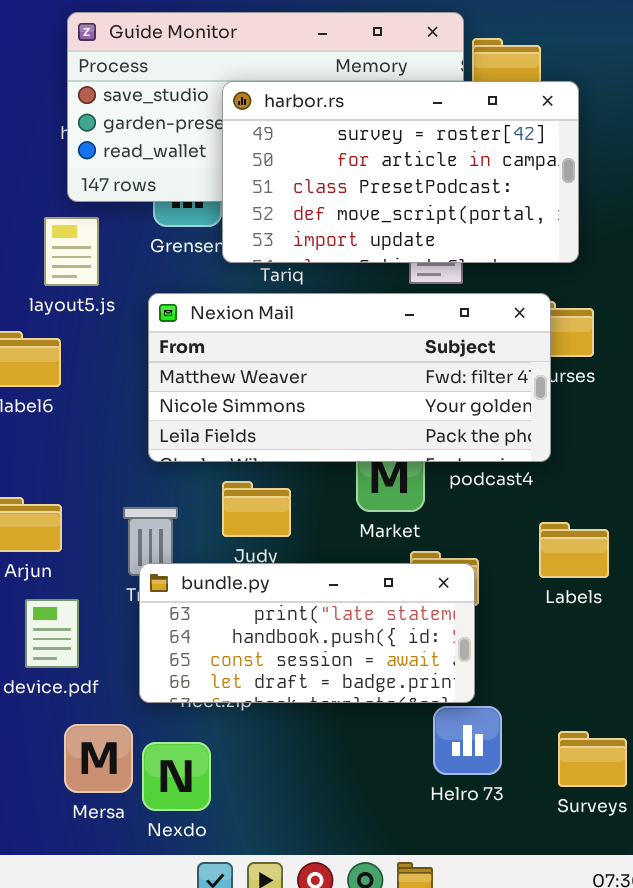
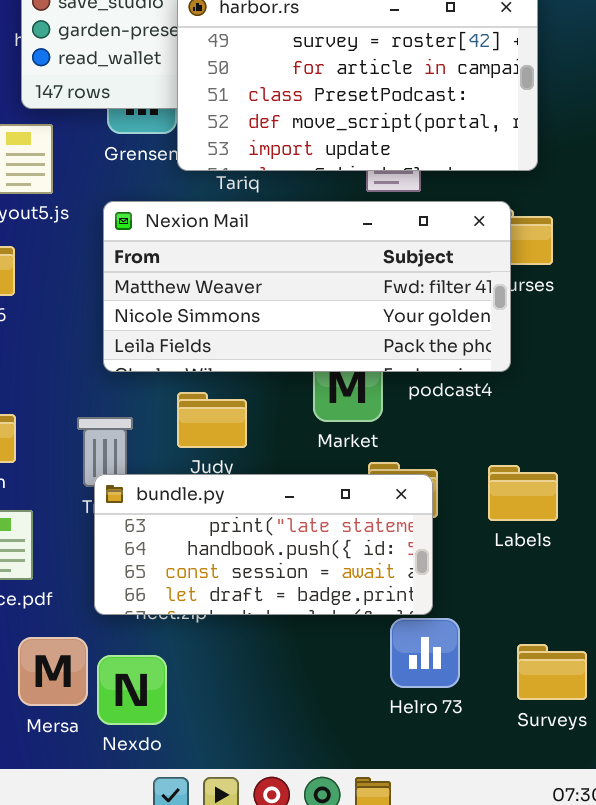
Labels: [539,522,609,578] -> [488,465,558,521], moved

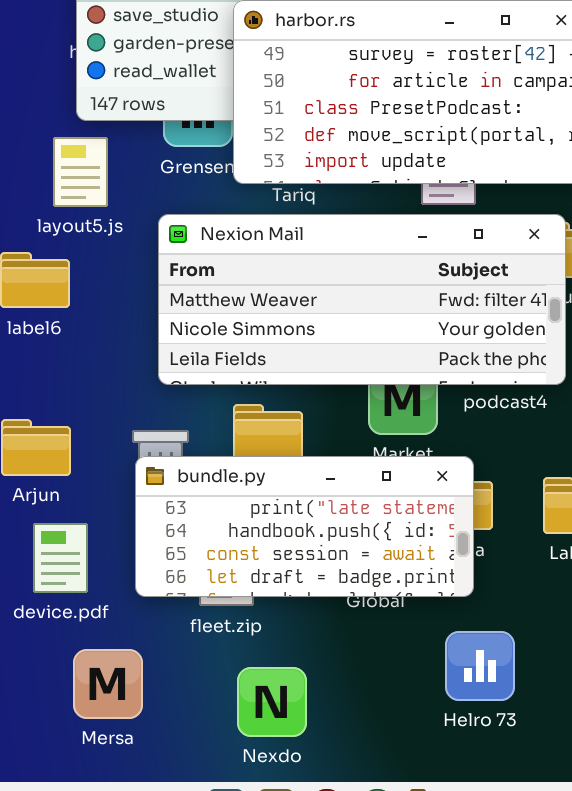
bundle.py: [94,474,433,615] -> [135,456,474,597], moved
Nexdo: [97,655,167,725] -> [237,667,307,737], moved

